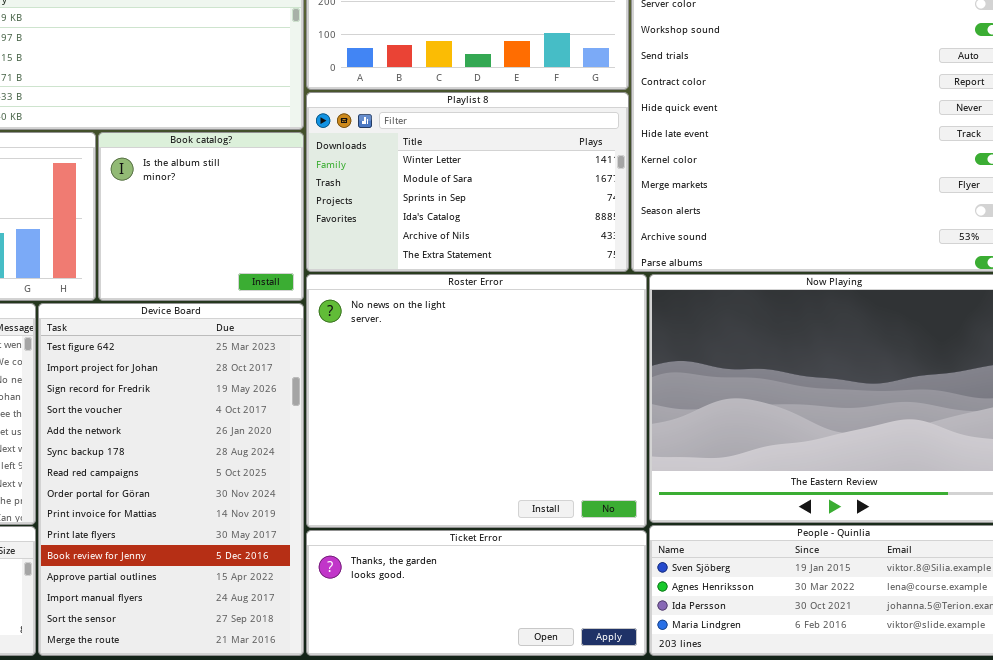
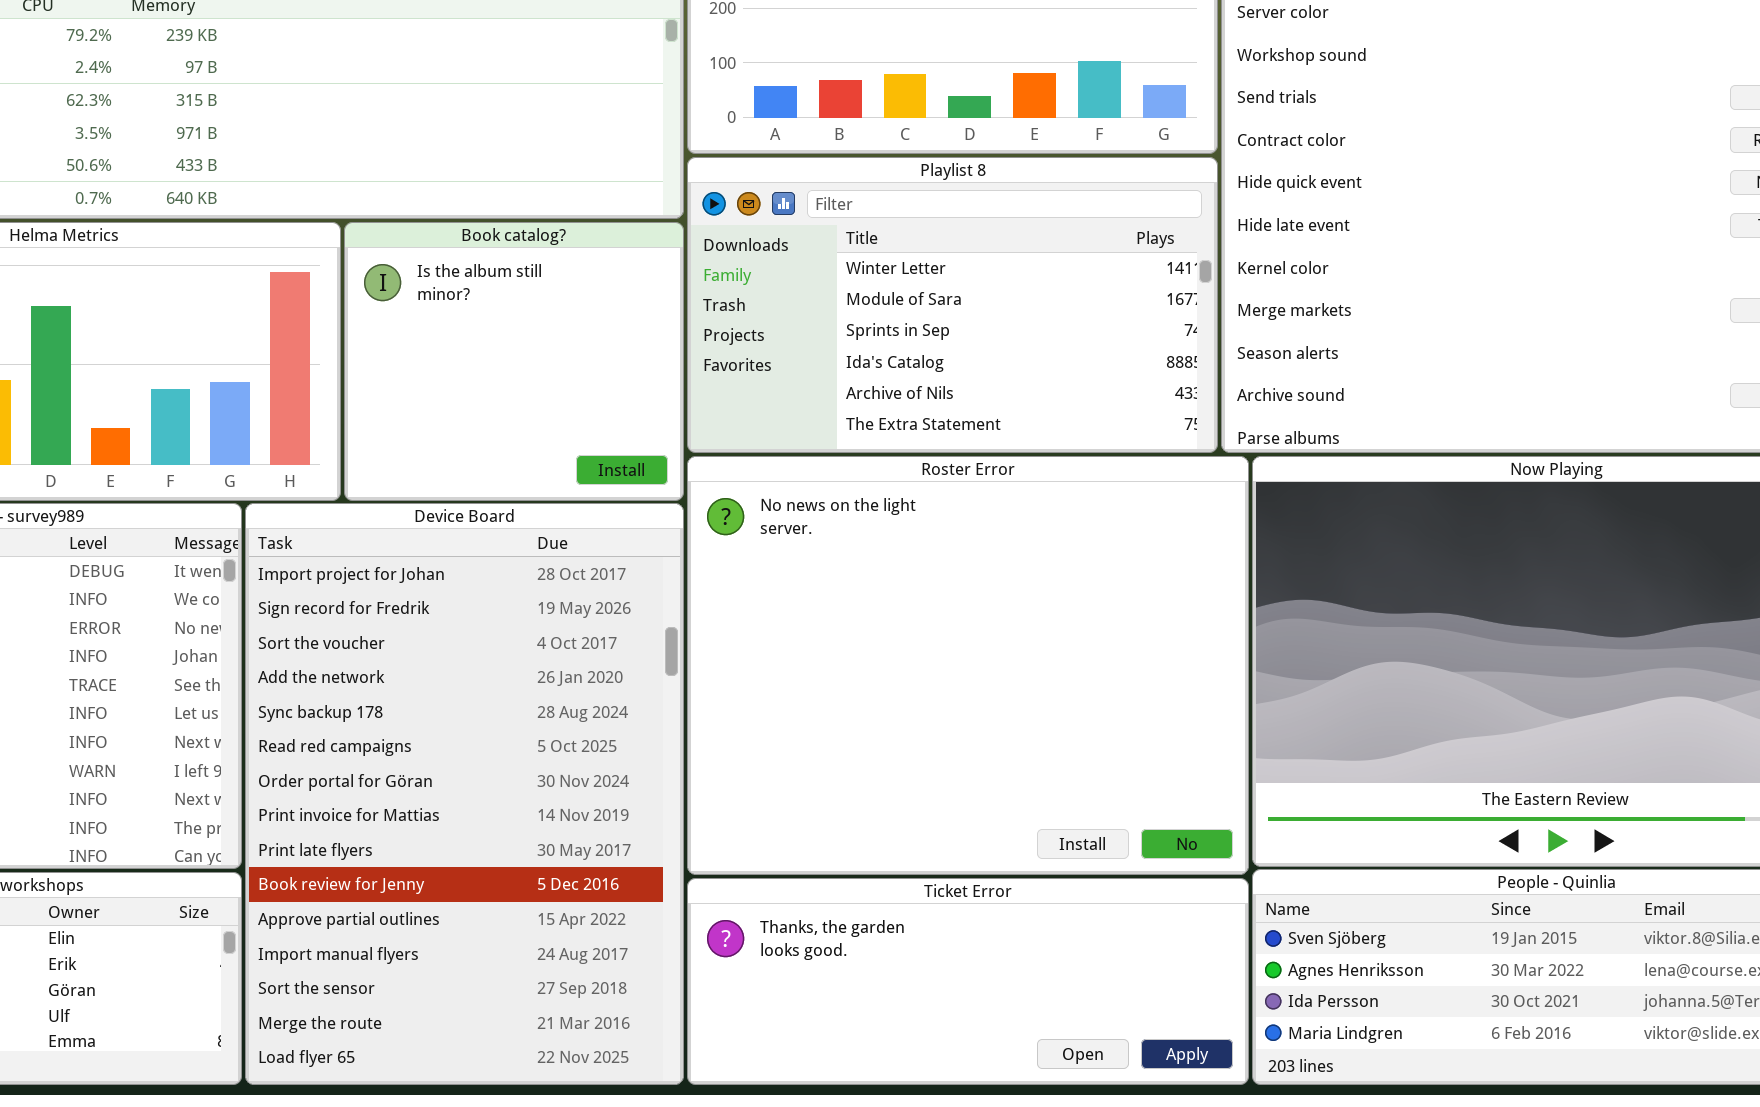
Device Board: [38,303,304,656] -> [245,503,684,1085], scrolled down 1 row

